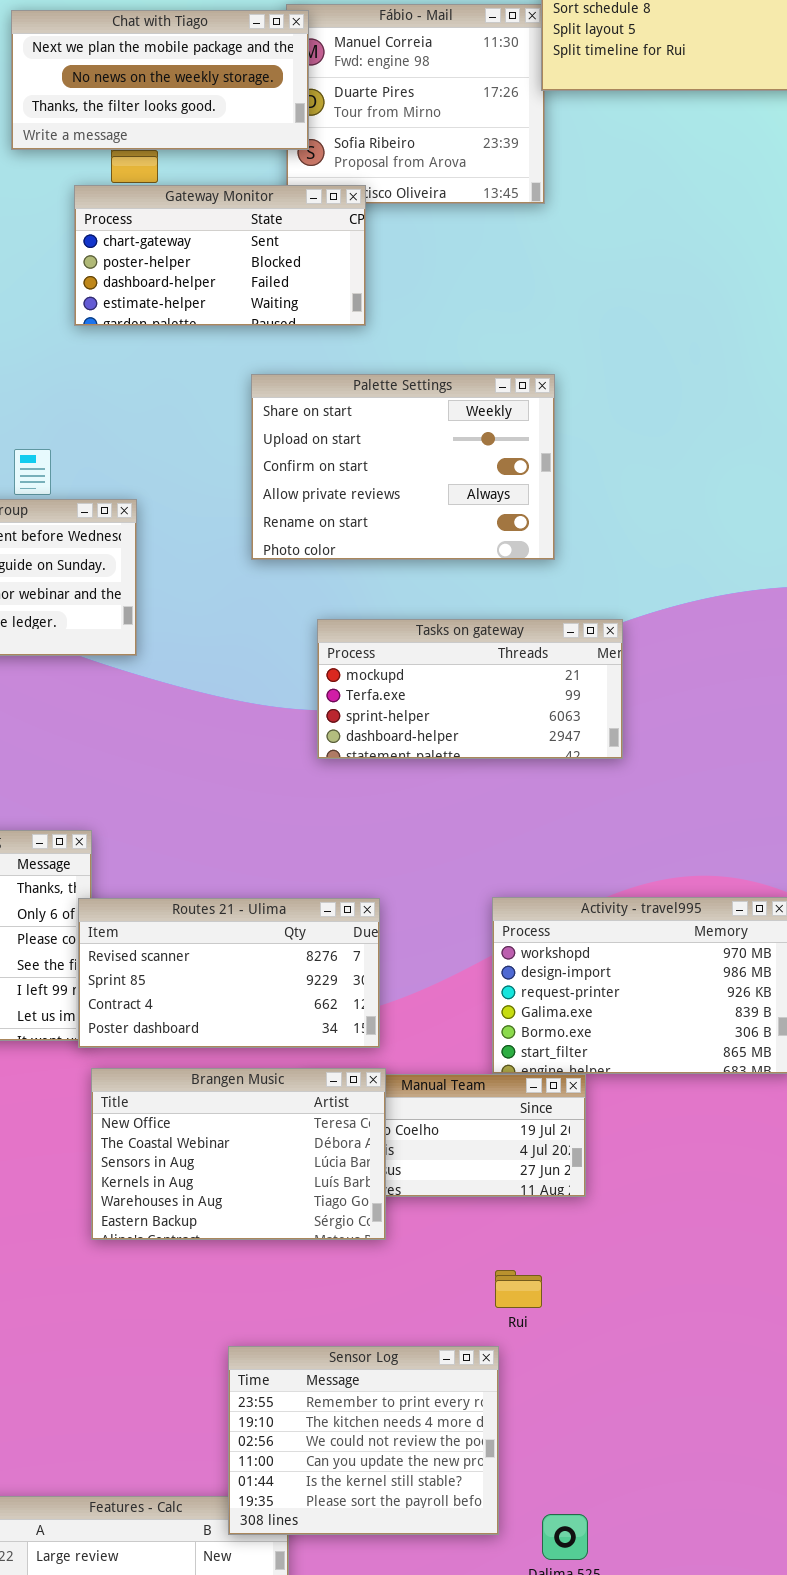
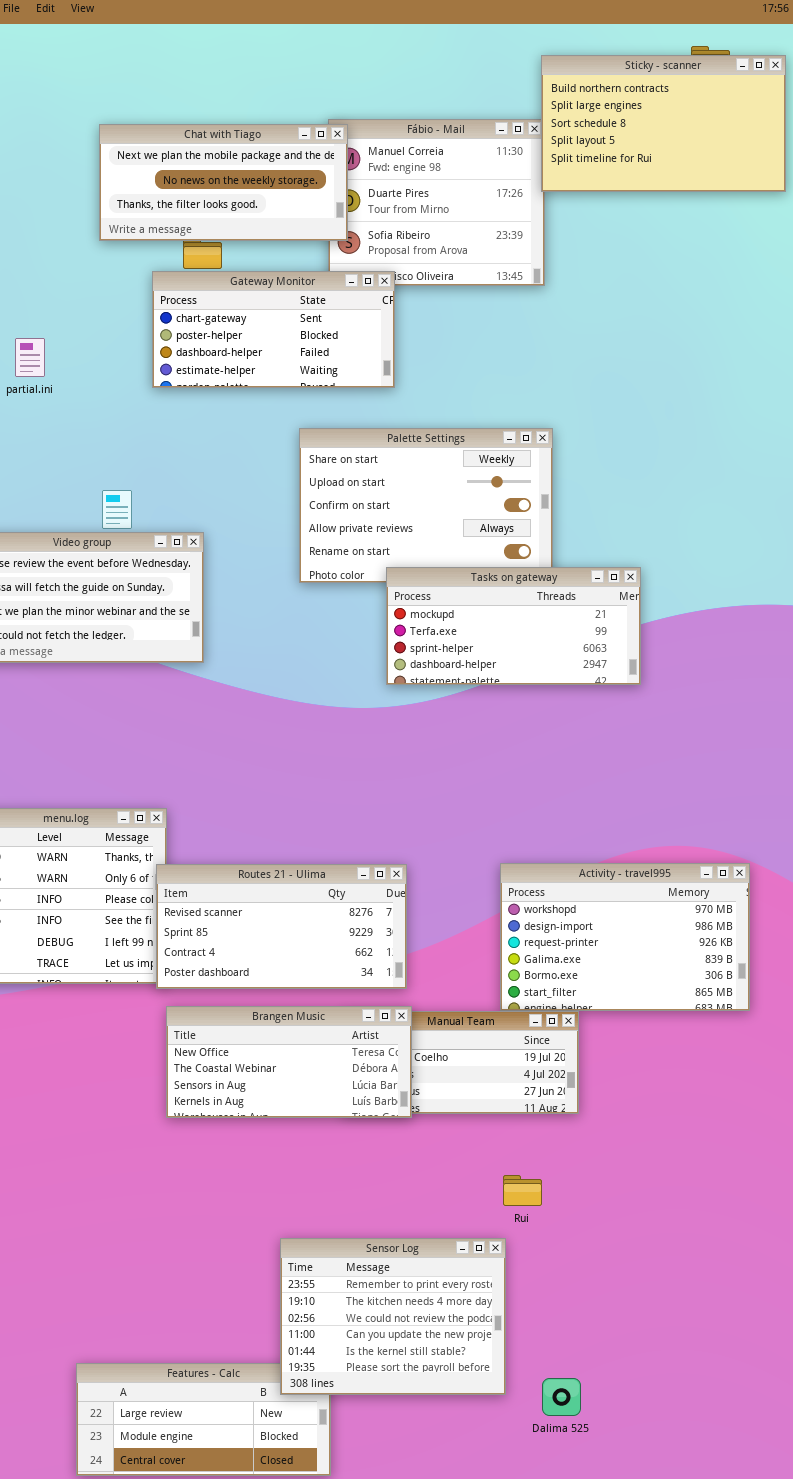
Tasks on gateway: [317,619,623,759] -> [386,567,641,685], moved
Brangen Music: [91,1068,386,1240] -> [166,1006,412,1118], resized

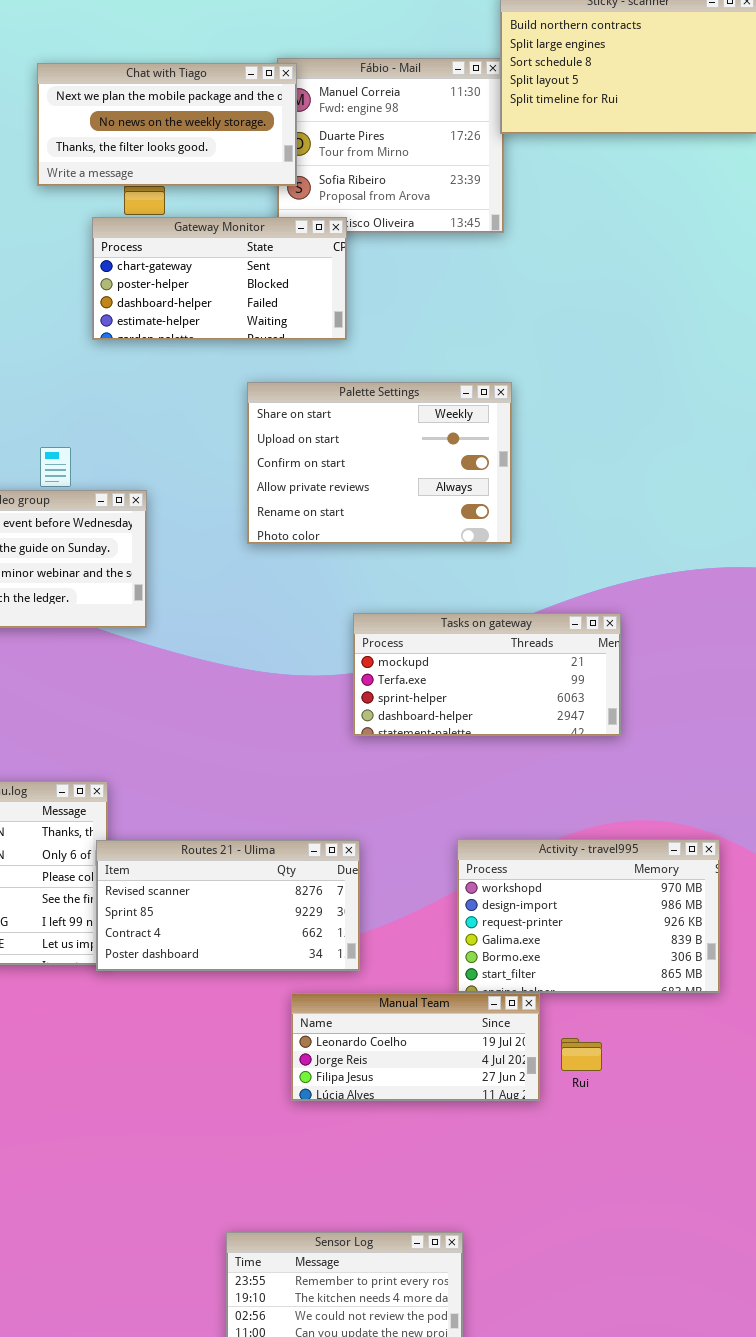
Tasks on gateway: [386,567,641,685] -> [353,613,621,736], moved
Brangen Music: [166,1006,412,1118] -> none, closed
Rui: [503,1175,542,1206] -> [561,1038,602,1071], moved

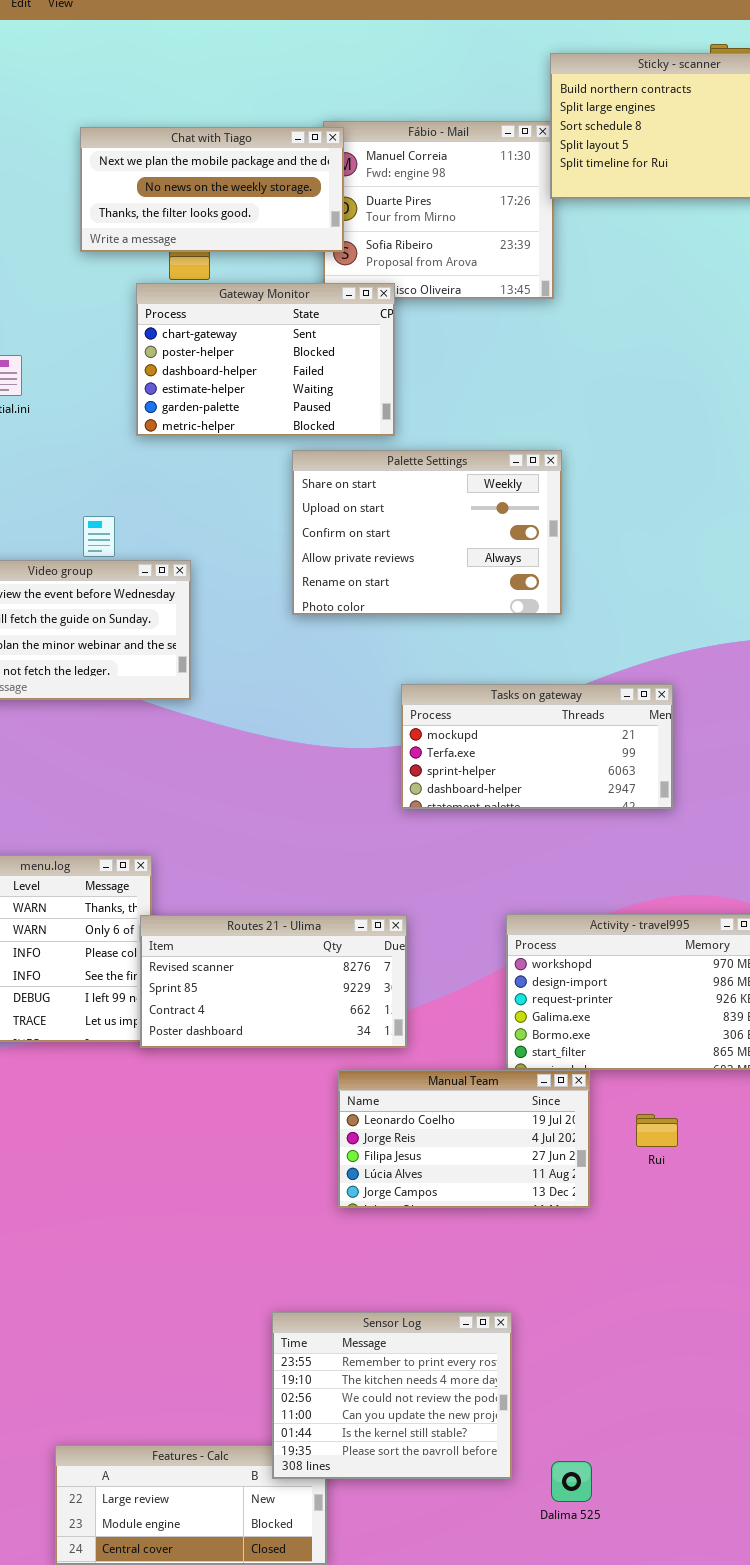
Gateway Monitor: [92,217,347,340] -> [136,283,395,436], resized
Manual Team: [291,993,540,1101] -> [338,1070,590,1208], resized
Rui: [561,1038,602,1071] -> [636,1114,678,1147], moved

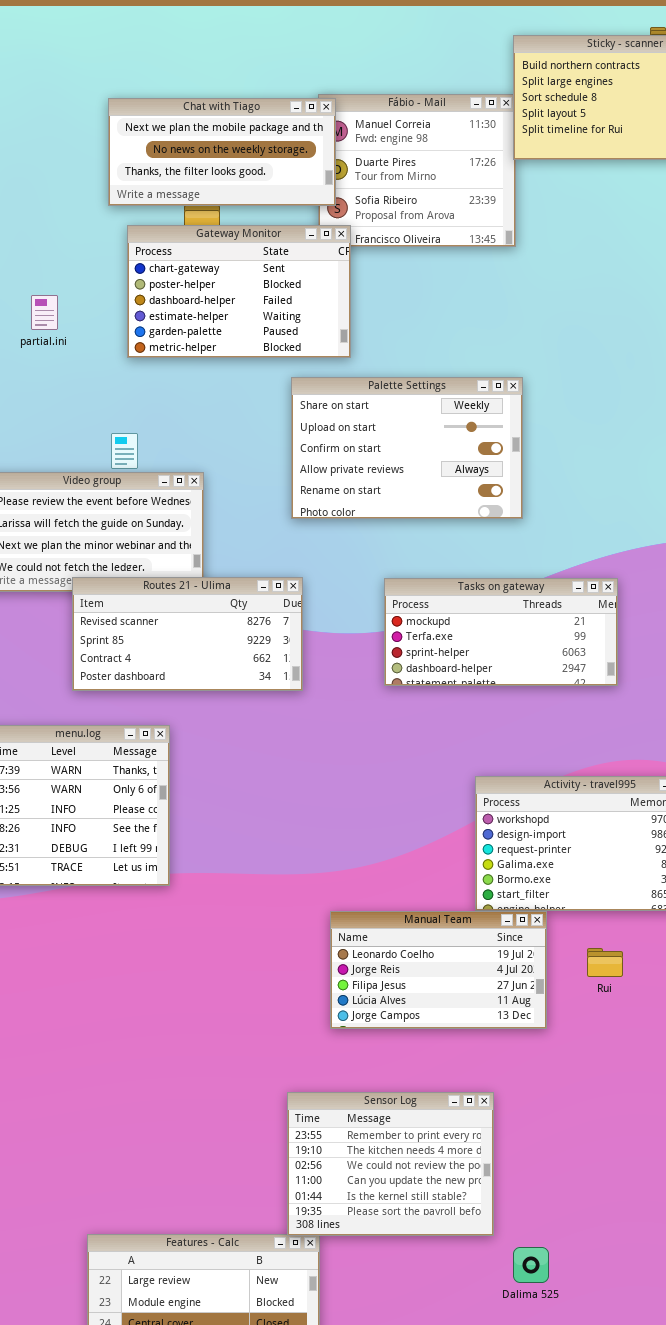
Gateway Monitor: [136,283,395,436] -> [127,225,351,358], moved
Routes 21 - Ulima: [140,915,407,1048] -> [72,577,303,691], moved
Sensor Log: [272,1312,512,1479] -> [287,1092,494,1236], moved

